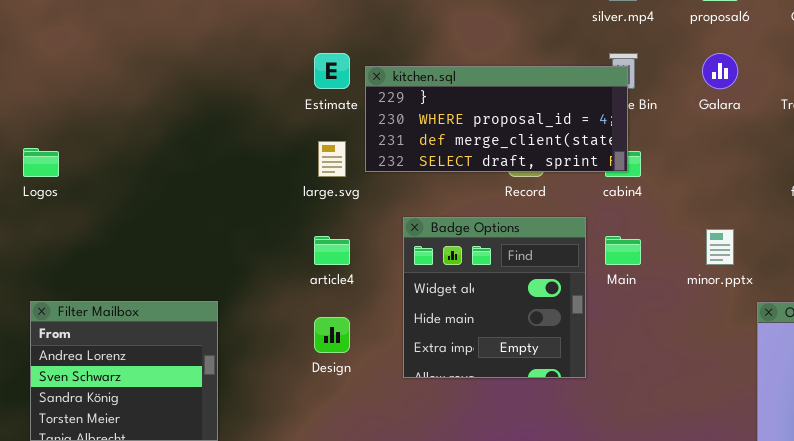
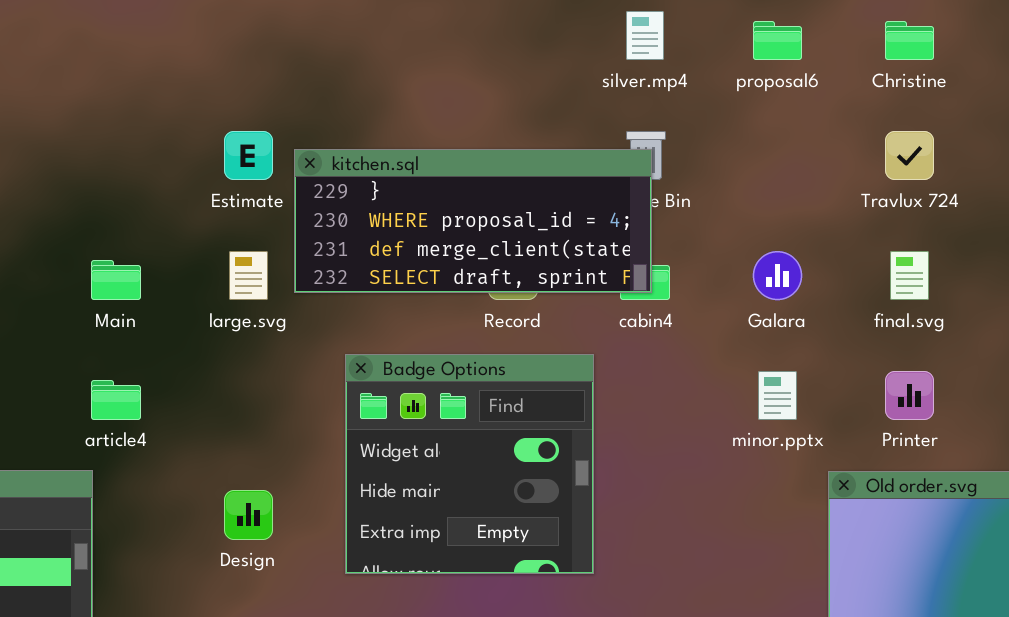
Galara: [702,53,738,89] -> [753,251,802,300], moved
article4: [314,236,350,265] -> [91,380,141,420], moved
Main: [605,236,641,265] -> [91,260,141,300], moved

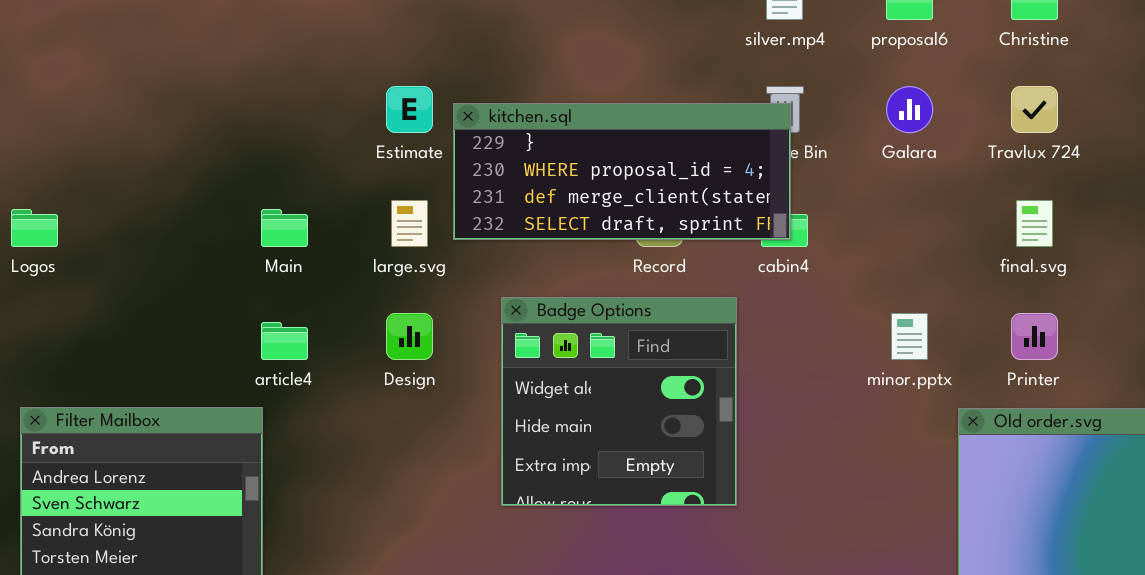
Galara: [753,251,802,300] -> [886,86,933,133], moved
Design: [224,490,273,540] -> [386,313,433,360], moved

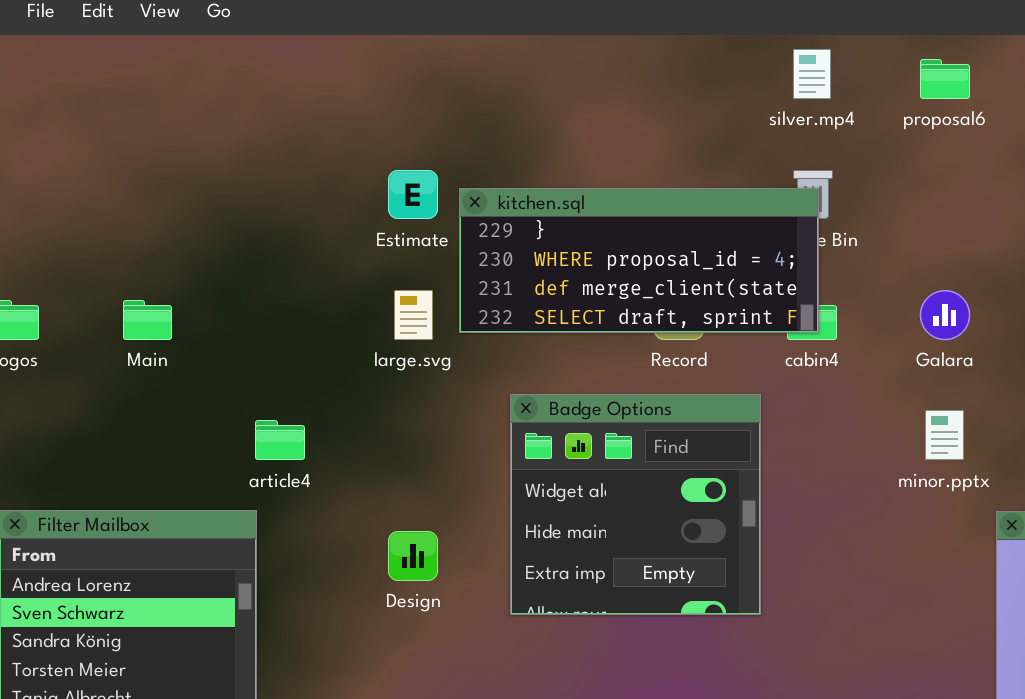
Galara: [886,86,933,133] -> [920,290,970,340], moved
Main: [261,209,308,247] -> [123,300,172,340], moved
Design: [386,313,433,360] -> [388,531,438,581], moved

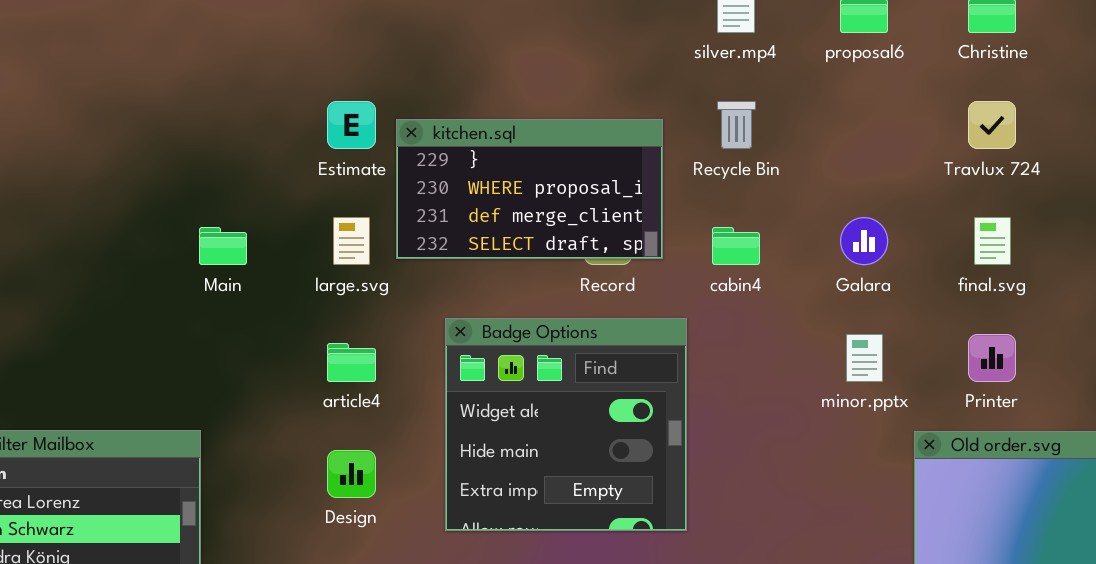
kitchen.sql: [459,188,819,333] -> [396,119,663,259], resized
Main: [123,300,172,340] -> [199,227,247,265], moved
article4: [255,420,305,460] -> [327,343,376,382], moved

